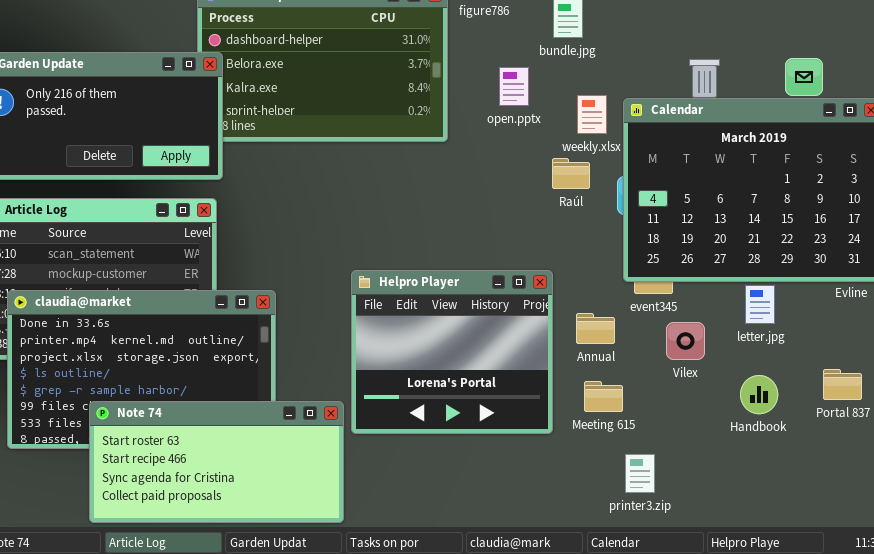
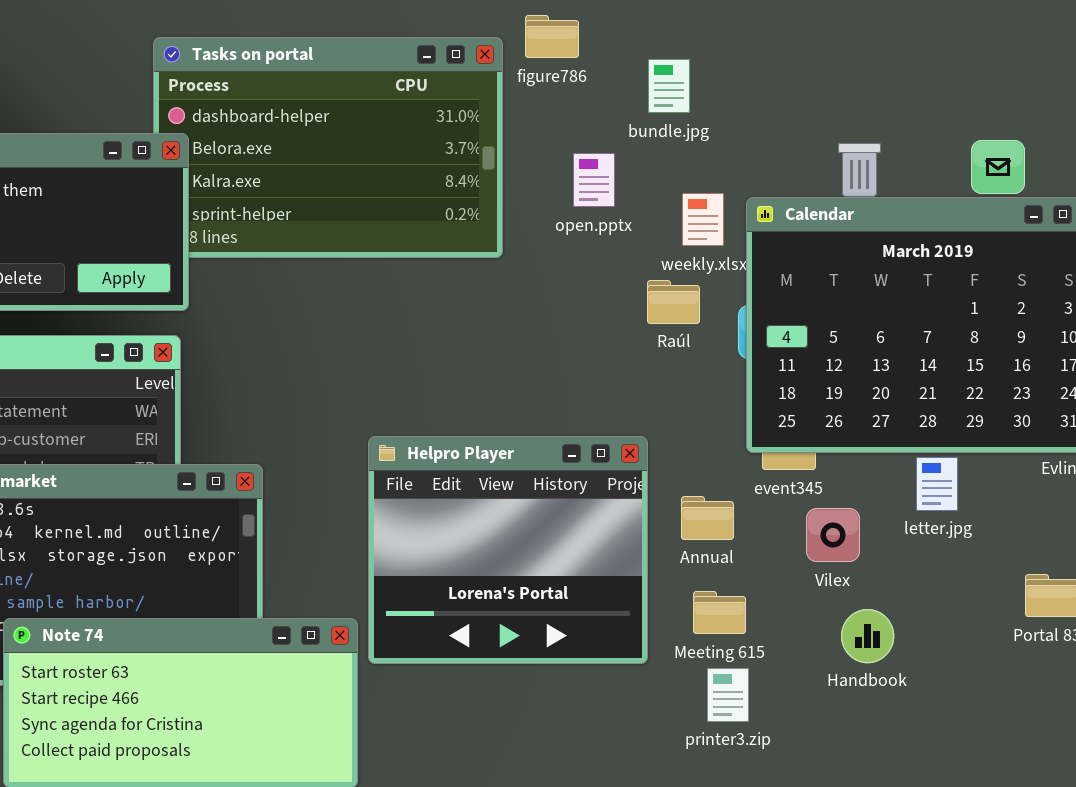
Handbook: [740,375,778,414] -> [841,609,894,663], moved
printer3.zip: [625,454,655,493] -> [707,668,749,722], moved

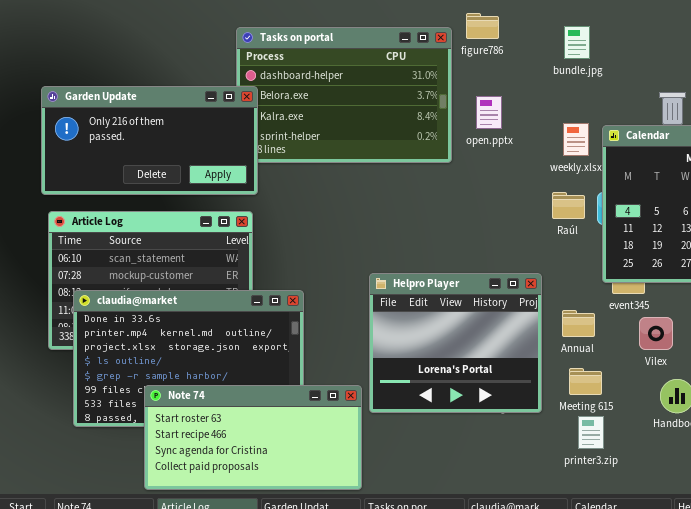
bundle.jpg: [648,59,690,113] -> [564,26,590,59], moved
open.pptx: [573,153,615,207] -> [476,96,502,129], moved
Raúl: [647,280,700,324] -> [552,192,585,219], moved

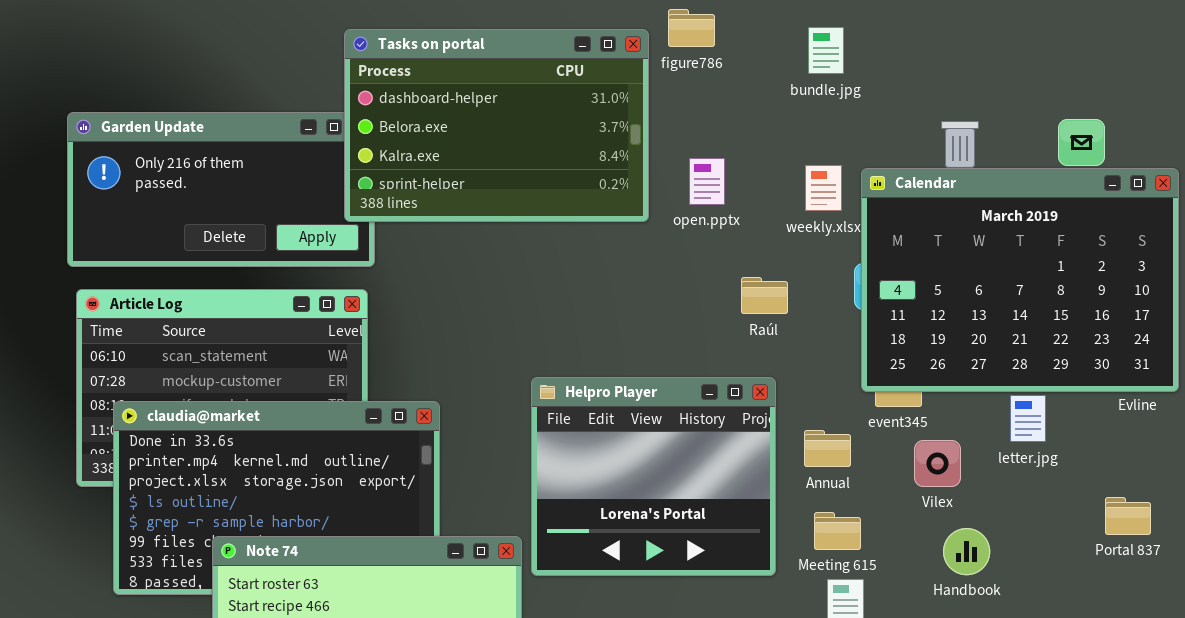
Tasks on portal: [236,27,452,163] -> [344,29,649,222], raised
open.pptx: [476,96,502,129] -> [689,158,725,205], moved
Raúl: [552,192,585,219] -> [741,277,788,314], moved

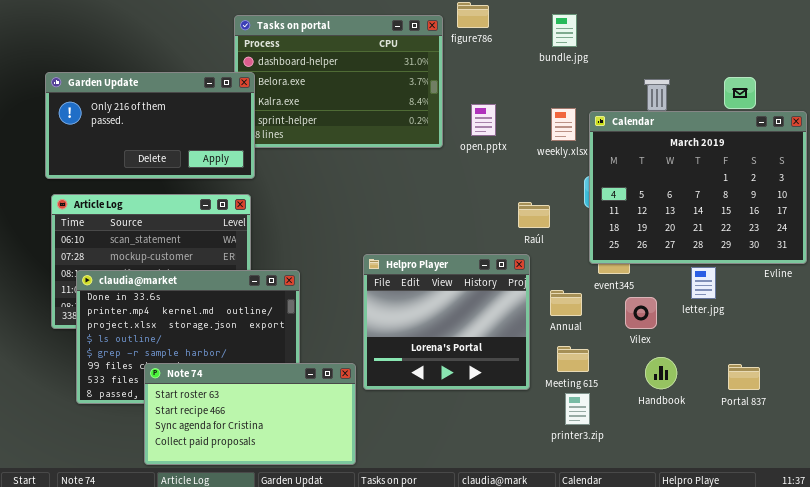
Garden Update: [67,112,375,267] -> [45,72,255,179], raised
Raúl: [741,277,788,314] -> [518,202,550,228], moved
Portal 837: [1105,497,1151,535] -> [728,364,760,390], moved

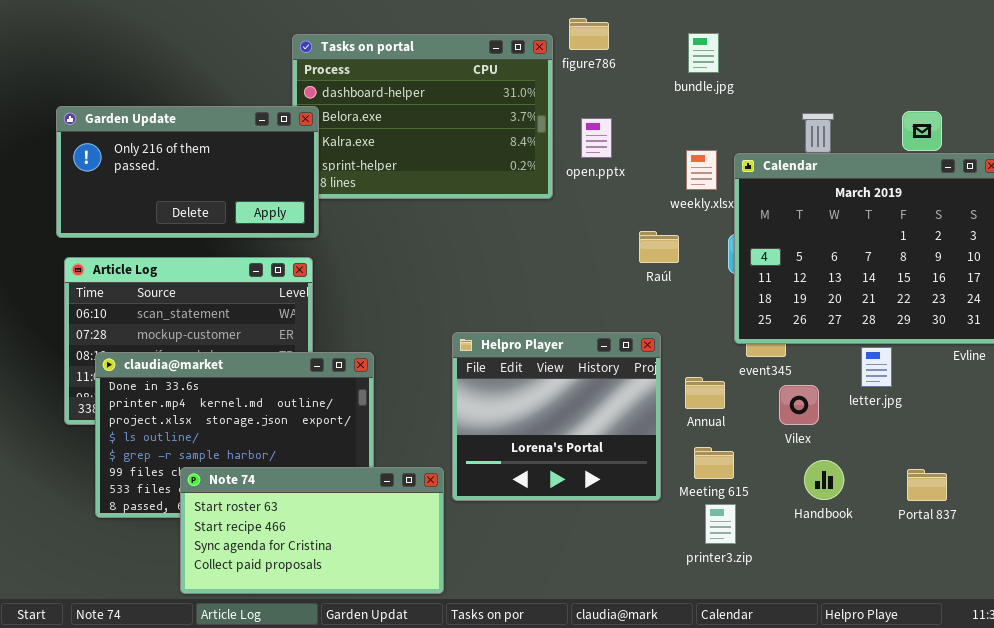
open.pptx: [471,104,496,136] -> [581,118,612,158], moved
Raúl: [518,202,550,228] -> [639,231,679,263], moved

